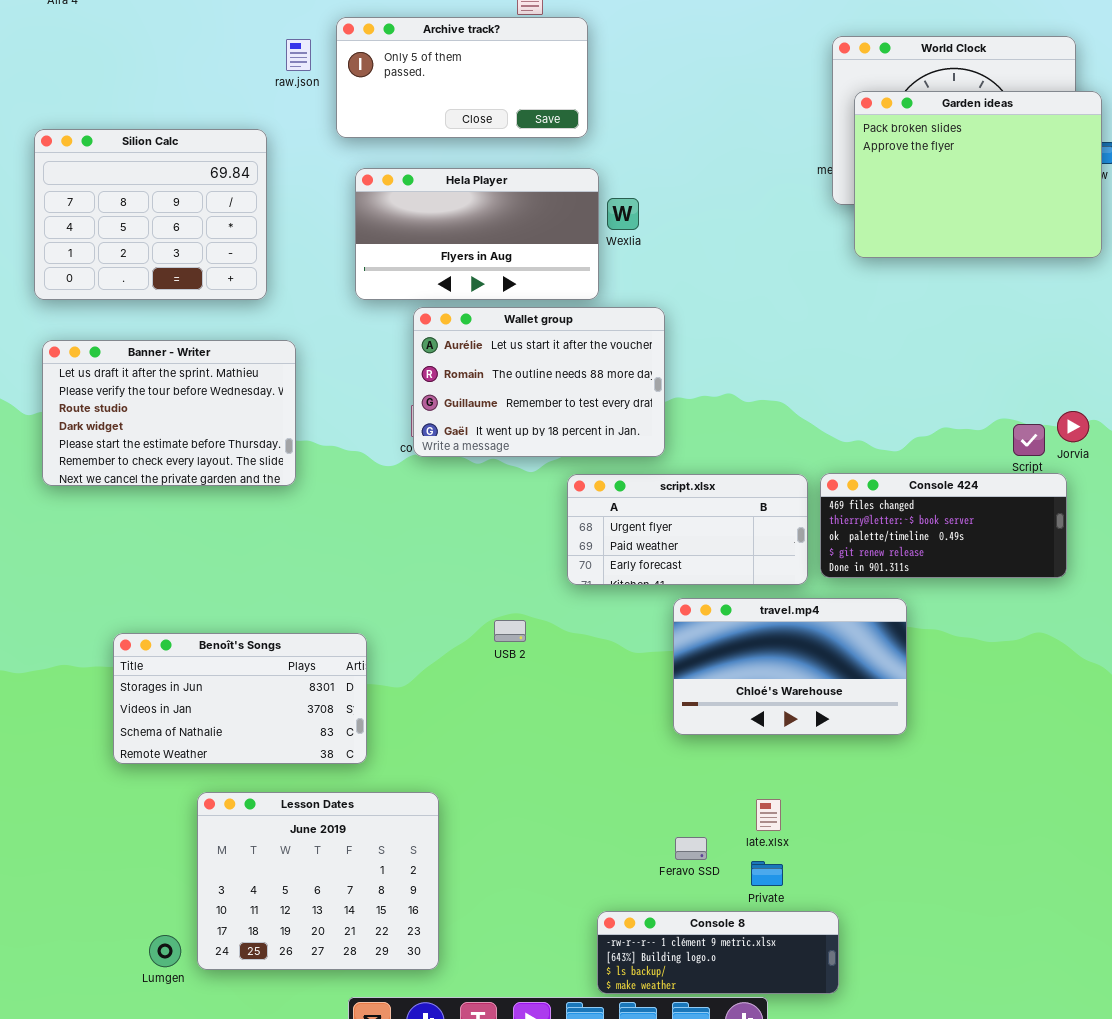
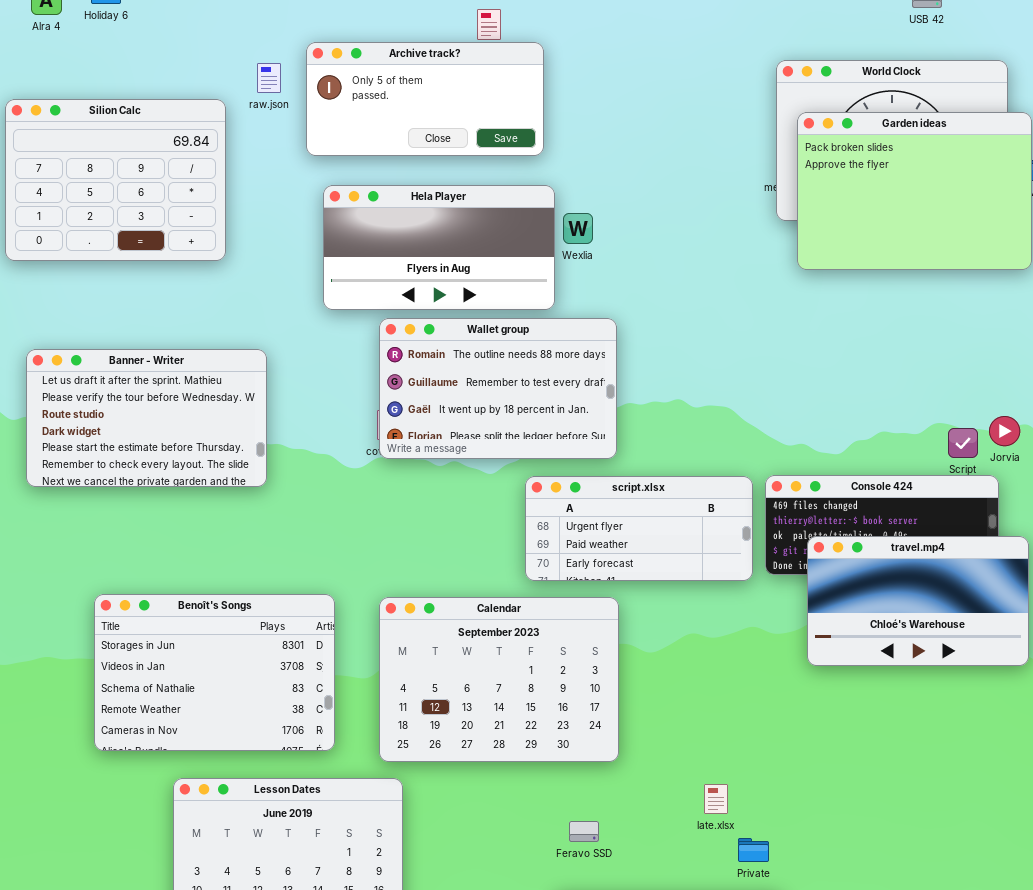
Silion Calc: [34,129,267,300] -> [5,99,226,261], moved
Wallet group: [413,307,665,457] -> [379,318,617,459], scrolled down 1 row
travel.mp4: [673,598,907,735] -> [807,536,1029,666], moved
Calendar: none -> [379,597,619,762], opened
Benoît's Songs: [113,633,367,764] -> [94,594,335,751], resized
Feravo SSD: [675,837,707,860] -> [569,821,599,842], moved
Private: [751,861,783,886] -> [738,838,769,862], moved

